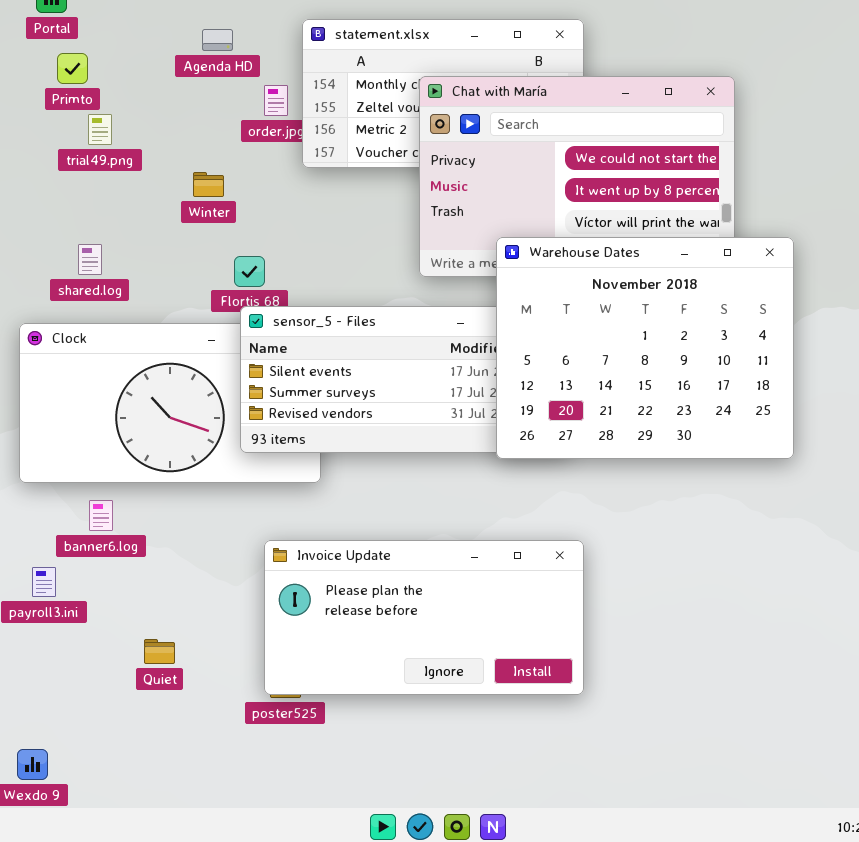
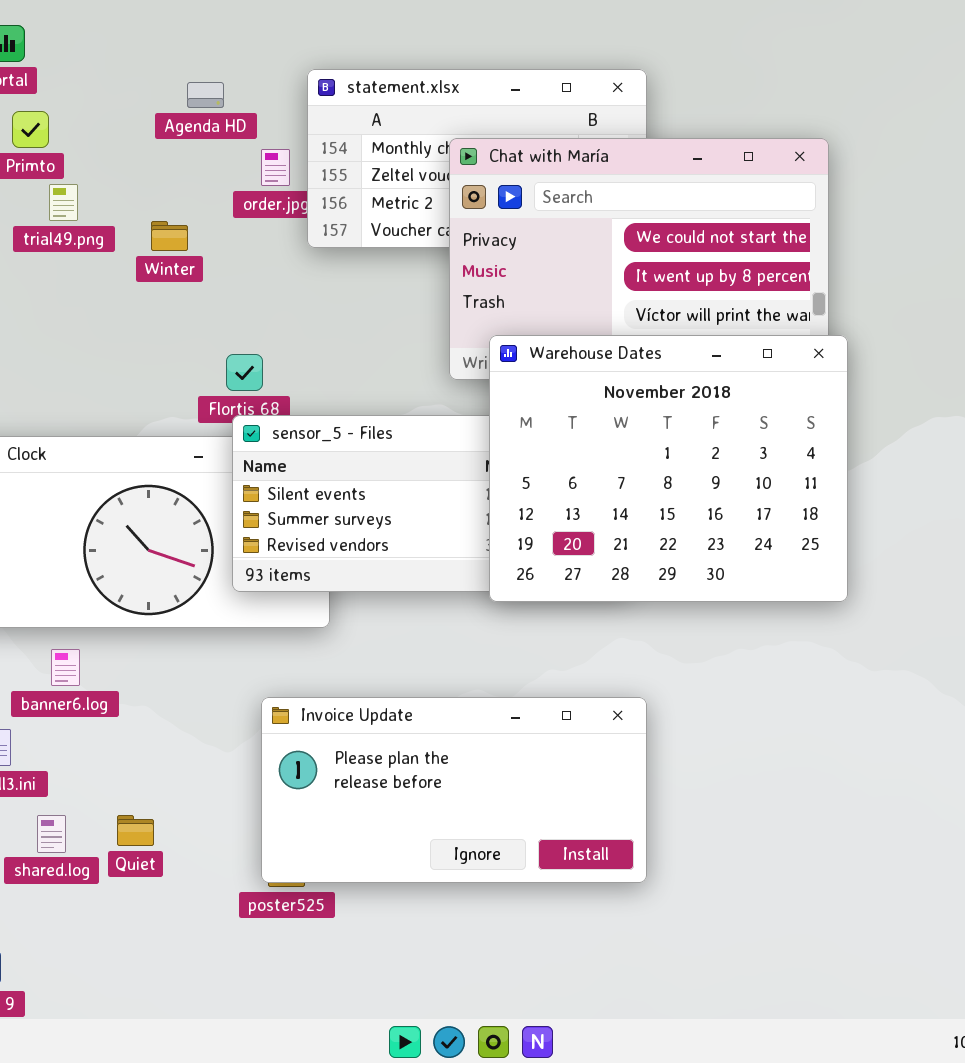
Winter: [193,172,224,197] -> [151,221,188,251], moved
Warehouse Dates: [496,237,794,459] -> [489,335,848,602], moved
shared.log: [78,244,102,275] -> [37,815,66,853], moved

